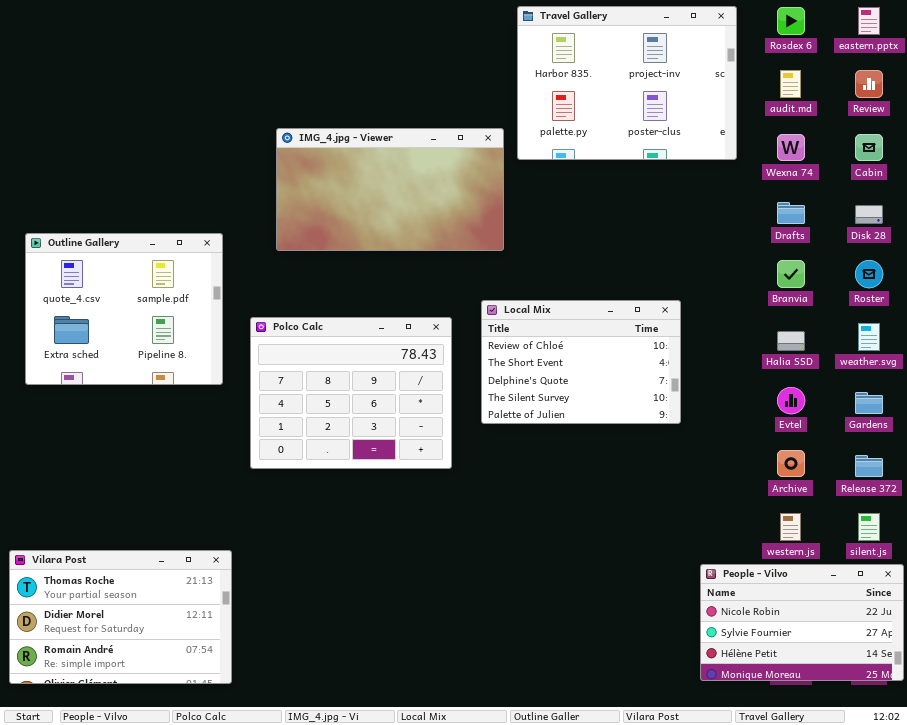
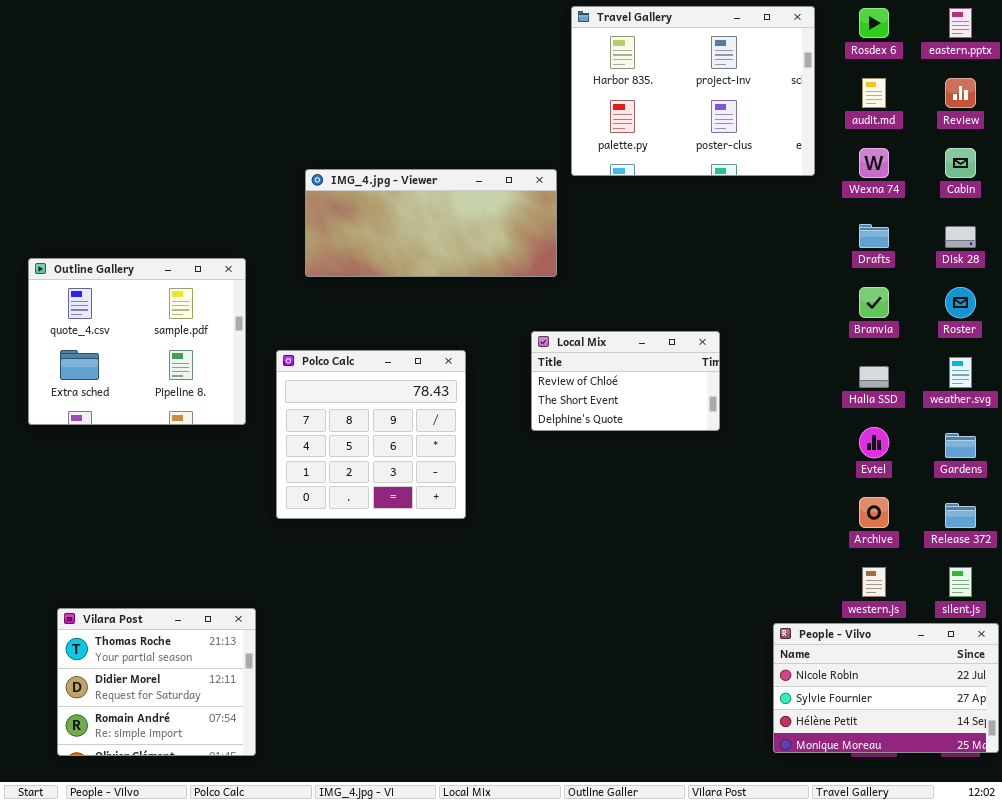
IMG_4.jpg - Viewer: [276,128,504,251] -> [305,169,557,277], resized
Local Mix: [481,300,681,424] -> [531,331,720,431], resized
Polco Calc: [250,317,452,469] -> [276,350,466,519], resized
Vilara Post: [9,550,232,684] -> [57,608,256,756], resized

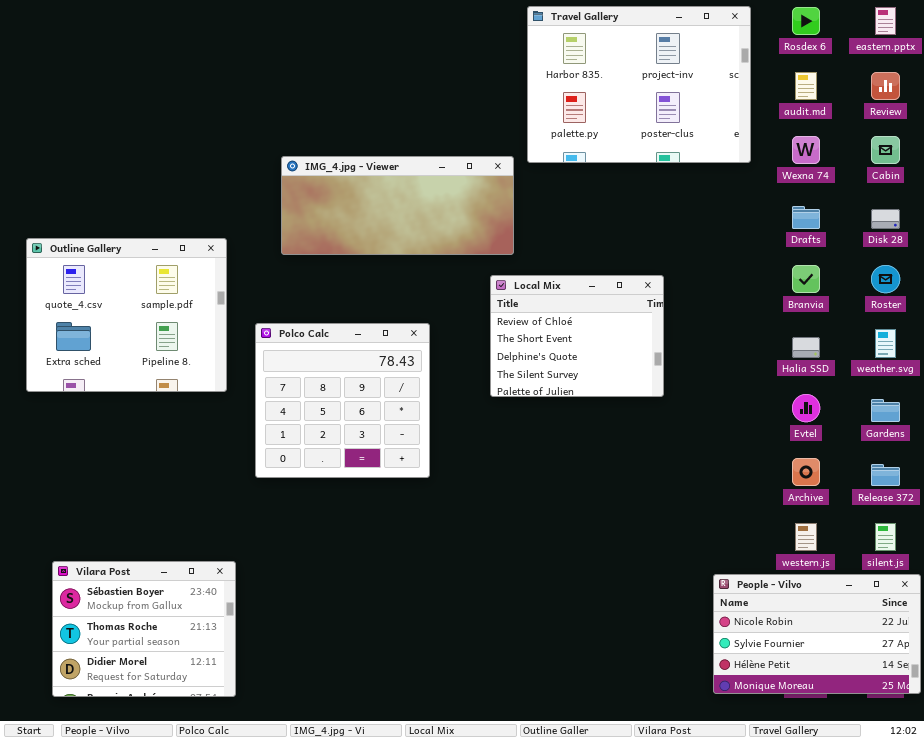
Local Mix: [531,331,720,431] -> [490,275,664,397], resized
Vilara Post: [57,608,256,756] -> [52,561,236,697], scrolled up 1 row

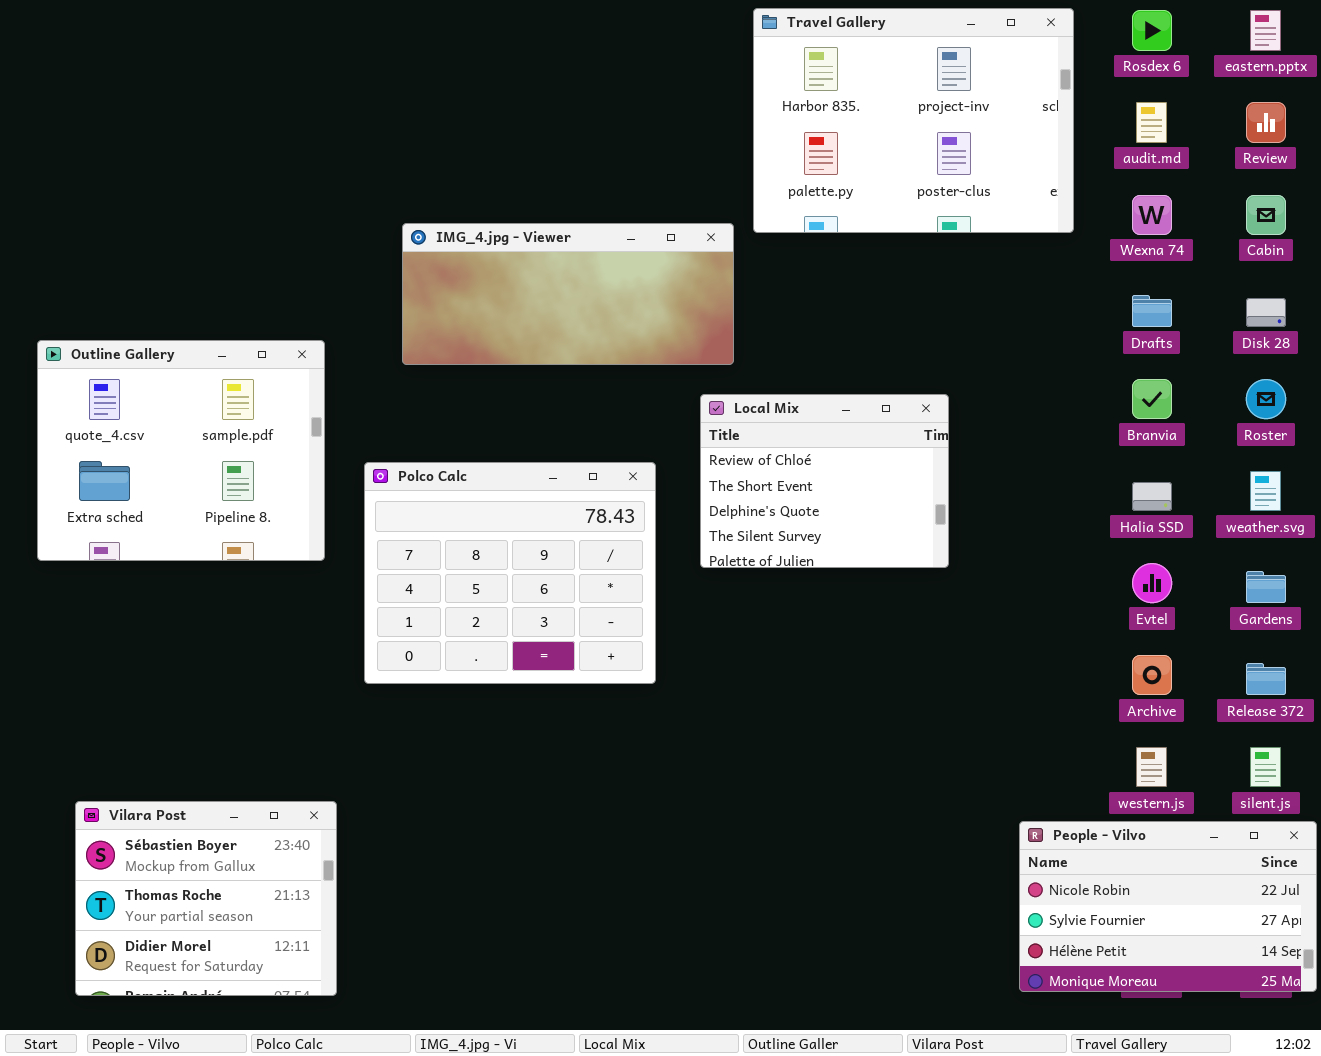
Polco Calc: [255,323,430,478] -> [364,462,656,684], resized

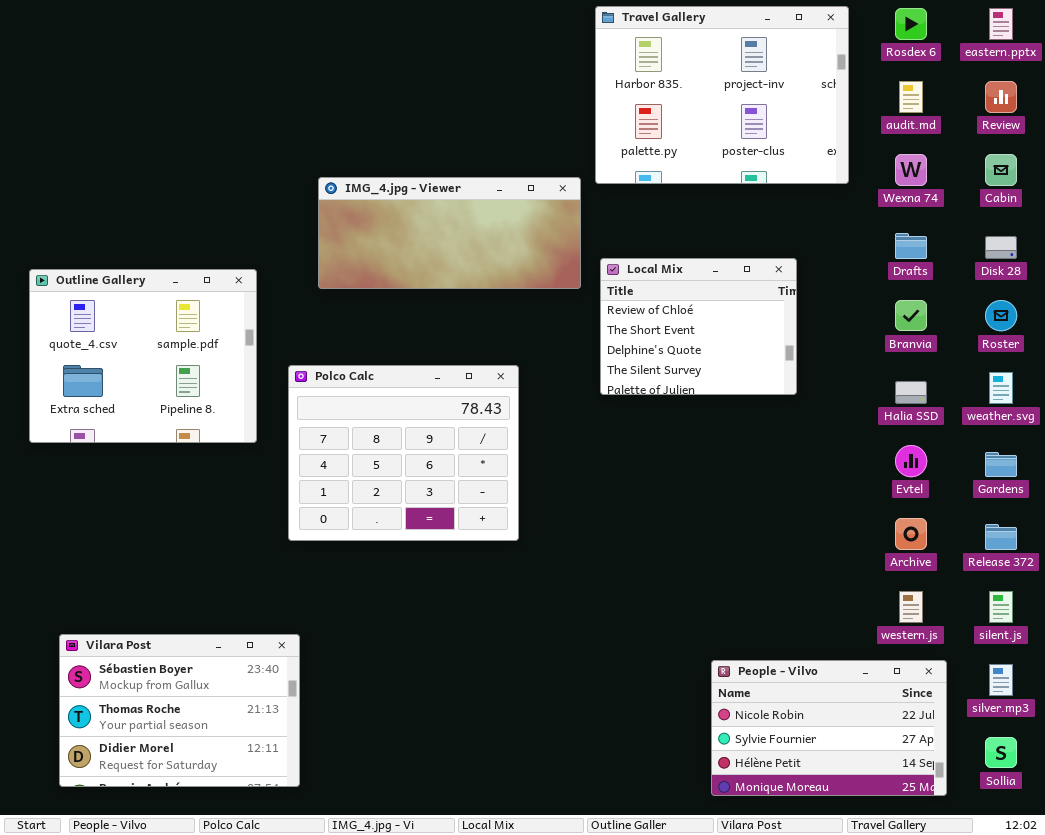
Local Mix: [700,394,949,568] -> [600,258,797,395], moved
Vilara Post: [75,801,337,996] -> [59,634,300,787], resized
People - Vilvo: [1019,821,1317,992] -> [711,660,947,796], moved

